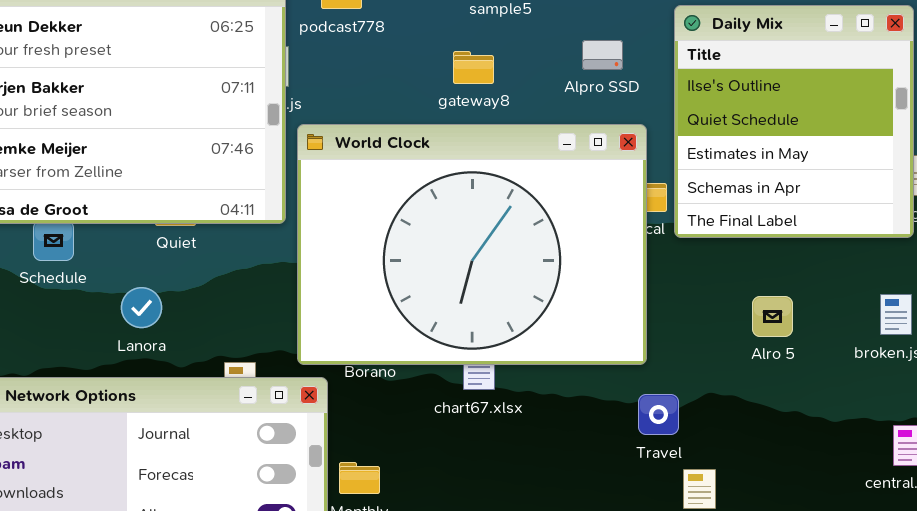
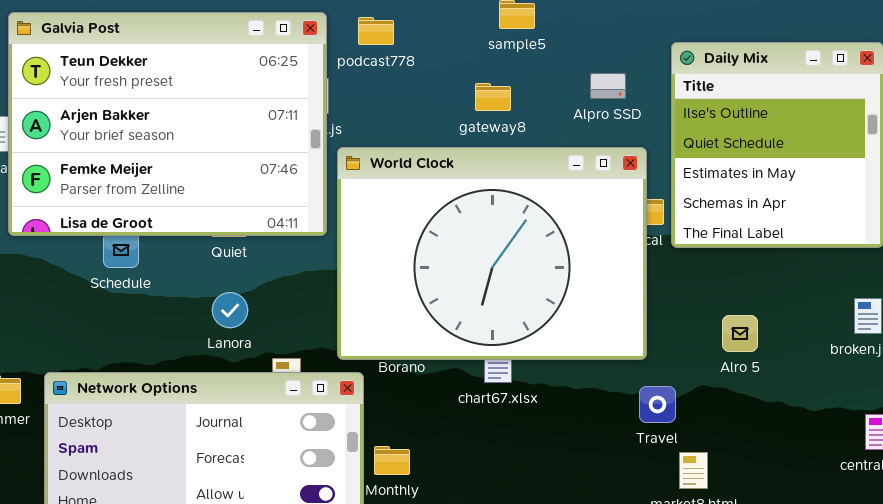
Lanora: [121,287,162,328] -> [212,292,248,328], moved
Alro 5: [752,296,793,337] -> [722,315,758,352], moved

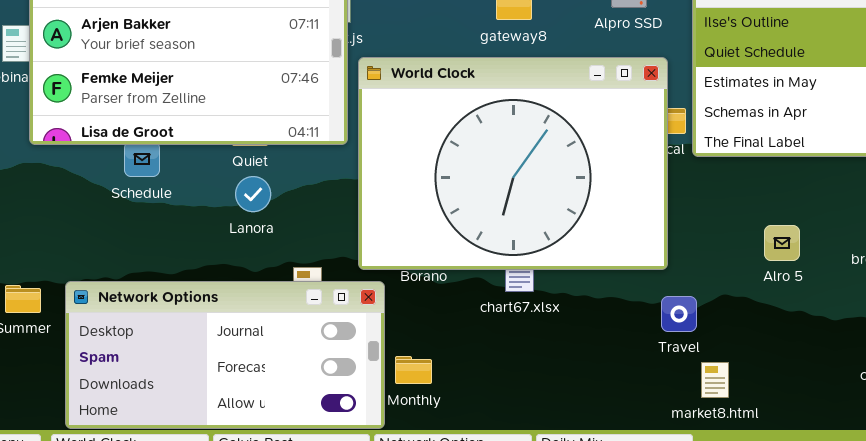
Lanora: [212,292,248,328] -> [235,176,271,212], moved
Alro 5: [722,315,758,352] -> [764,225,800,261], moved

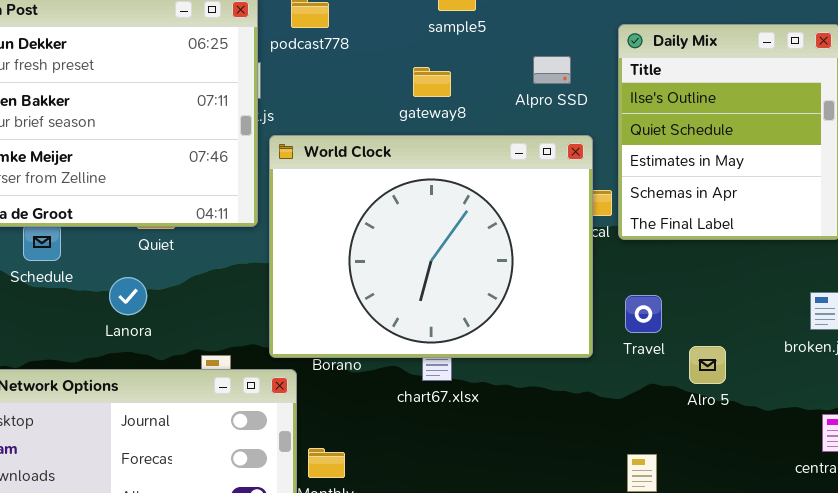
Lanora: [235,176,271,212] -> [109,277,147,315], moved
Alro 5: [764,225,800,261] -> [689,346,726,384], moved
Travel: [661,296,697,332] -> [625,295,662,333], moved

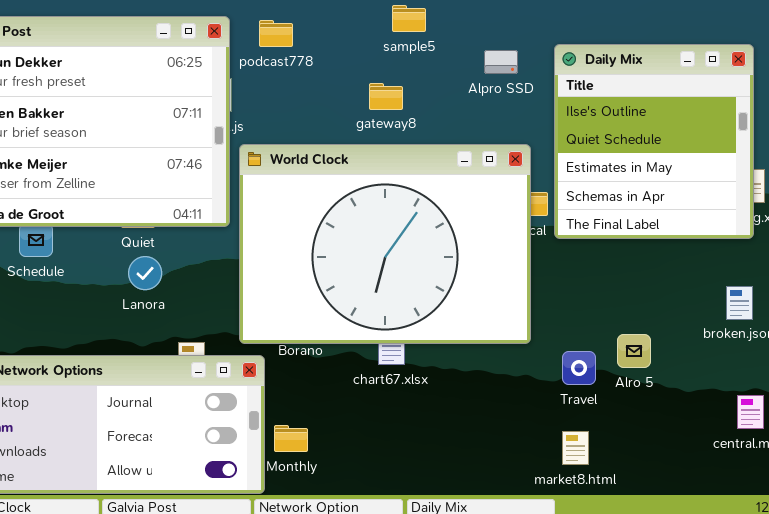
Alpro SSD: [533,56,571,84] -> [484,50,518,74], moved
Lanora: [109,277,147,315] -> [128,256,162,290], moved
Travel: [625,295,662,333] -> [562,351,596,385], moved

